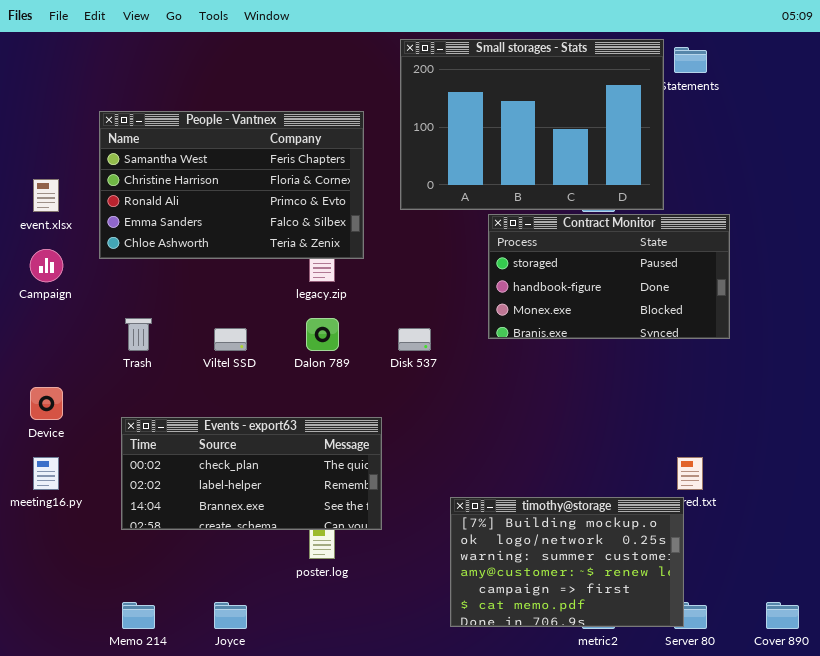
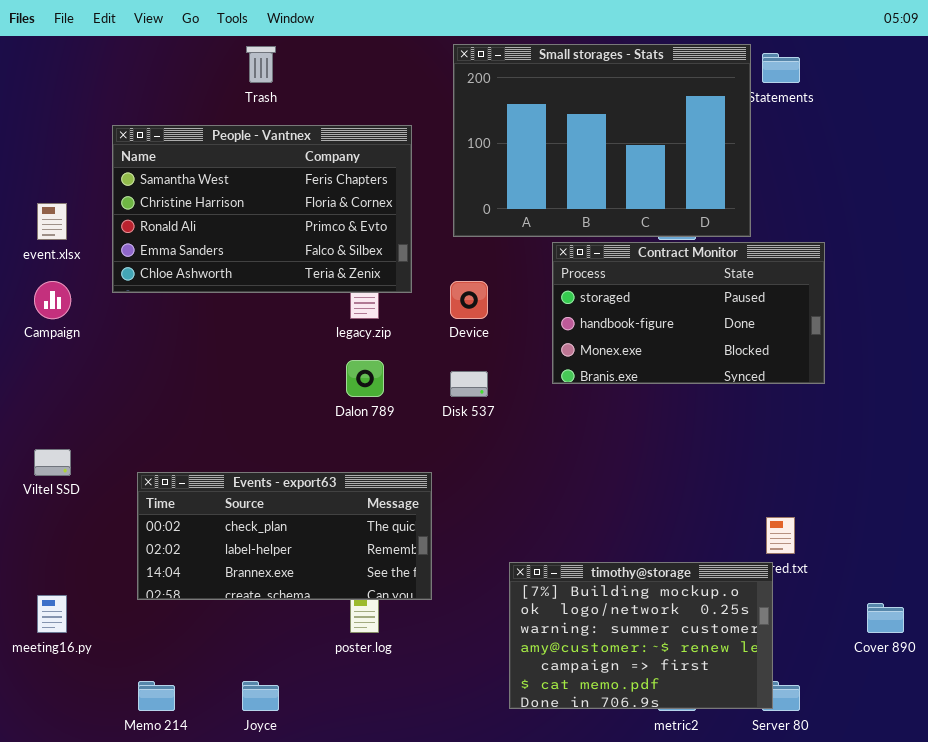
Trash: [125,318,152,351] -> [246,46,276,83], moved
Viltel SSD: [214,328,247,351] -> [34,449,71,476], moved
Device: [30,387,63,420] -> [450,281,488,319], moved
meeting16.py: [33,457,59,490] -> [37,595,67,633], moved
Cover 890: [766,602,799,629] -> [867,603,904,633], moved

